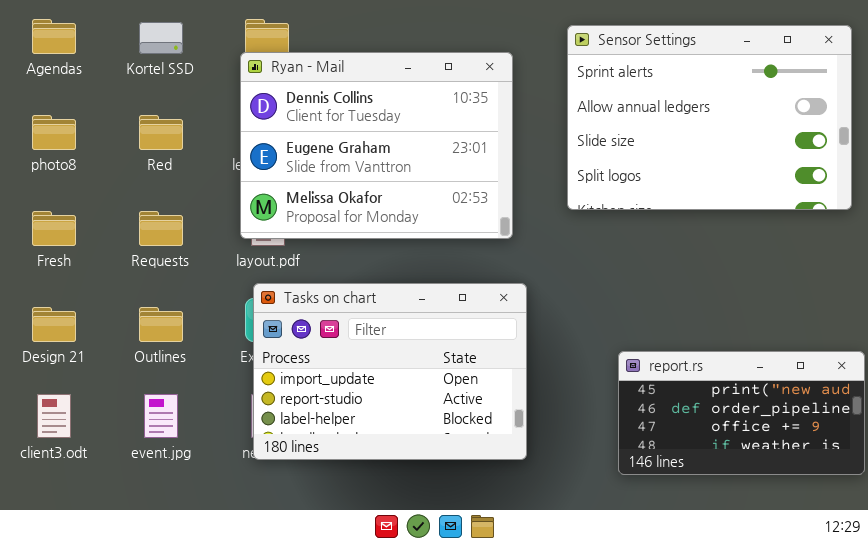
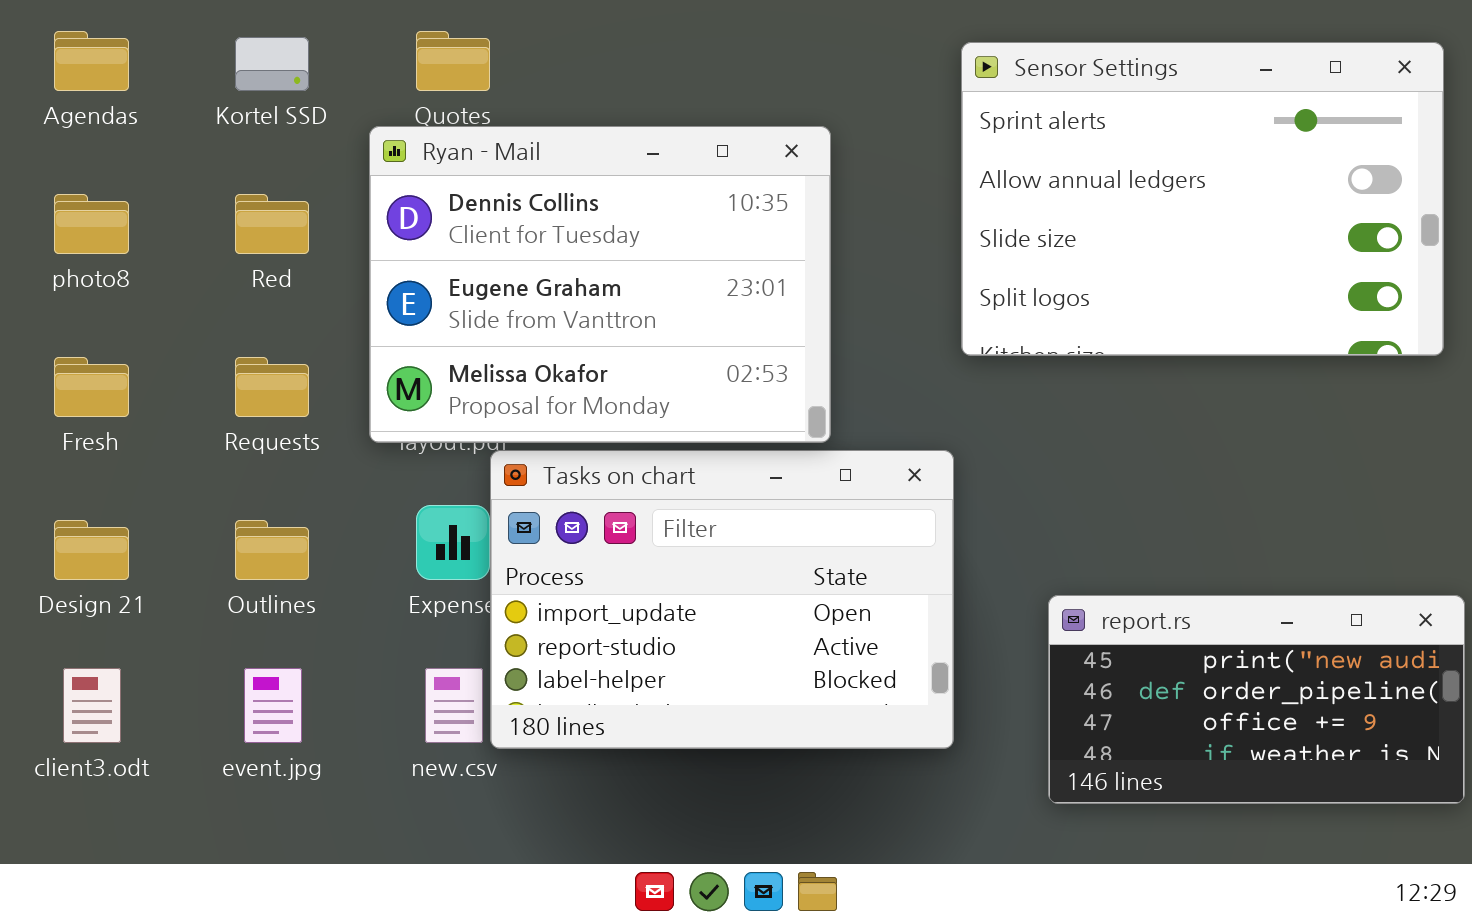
Ryan - Mail: [240,52,513,239] -> [369,126,831,443], moved
Tasks on chart: [253,283,527,460] -> [490,450,954,749], moved

